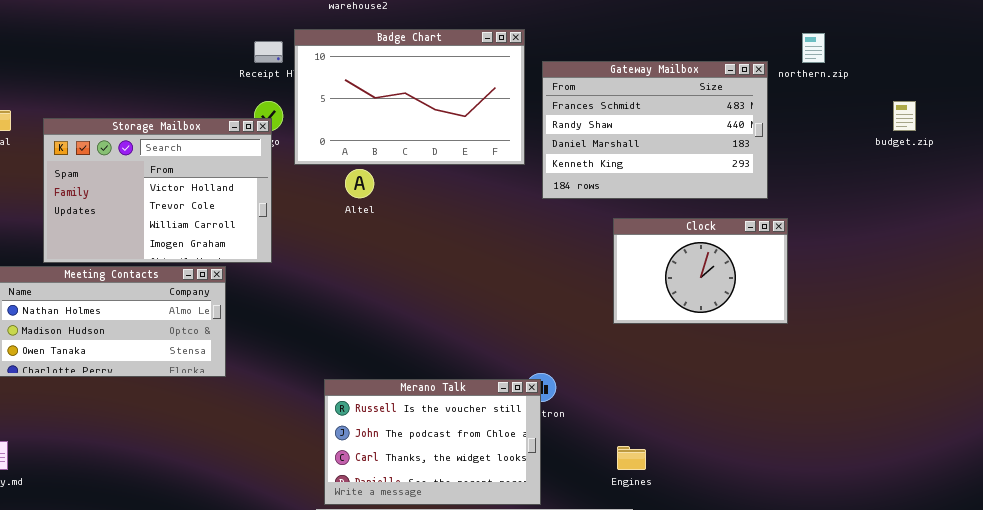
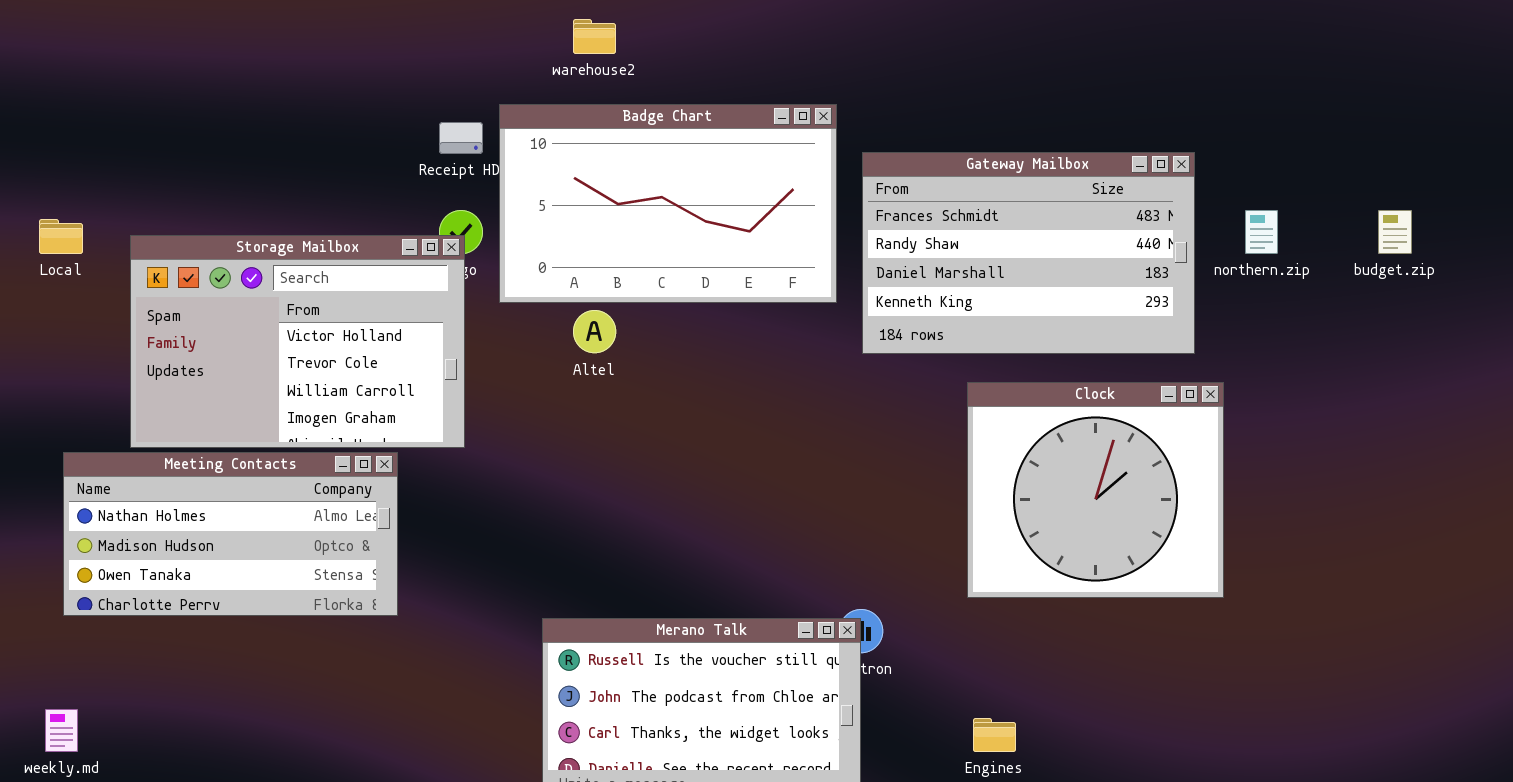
northern.zip: [802,33,825,63] -> [1245,210,1278,254], moved
Clock: [613,218,788,324] -> [967,382,1224,598], resized

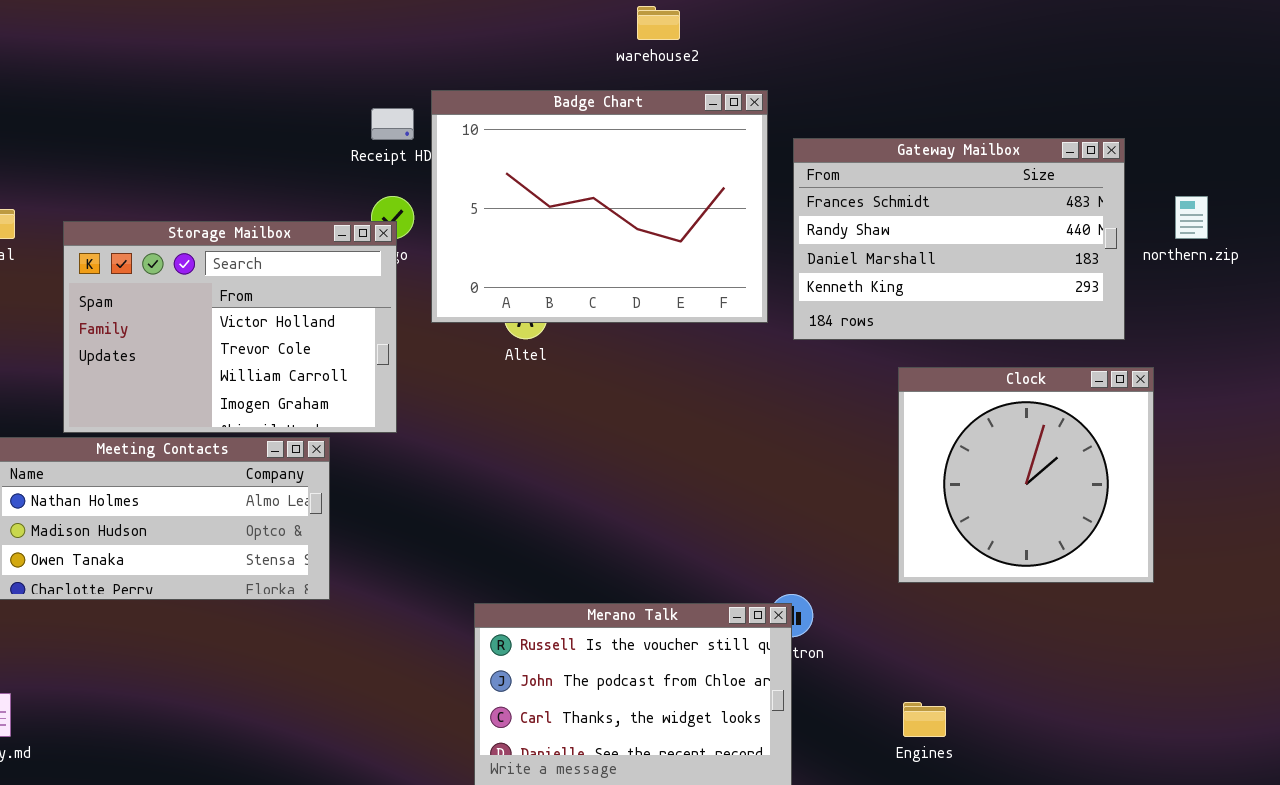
warehouse2: [573,19,616,54] -> [637,6,680,40], moved
Badge Chart: [499,104,837,303] -> [431,90,768,323], resized

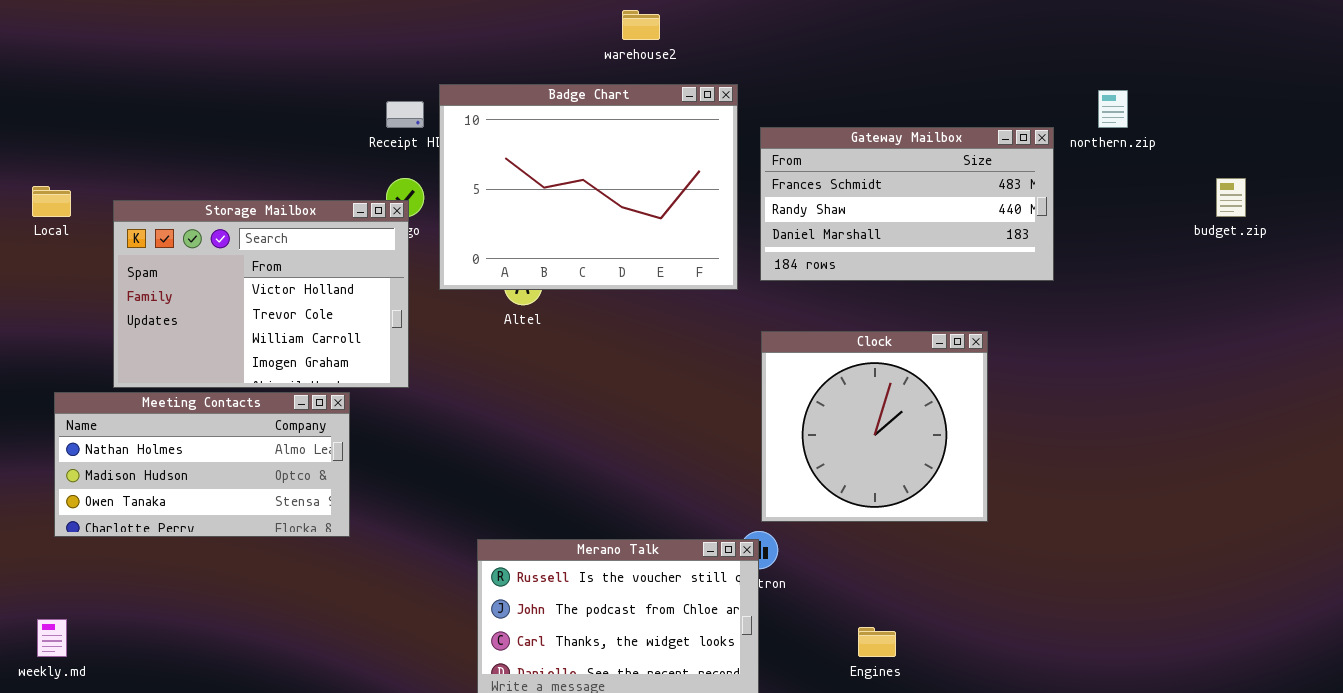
Gateway Mailbox: [793,138,1125,340] -> [760,127,1054,281], resized
northern.zip: [1175,196,1208,239] -> [1098,90,1128,128], moved
Clock: [898,367,1154,583] -> [761,331,988,522], moved

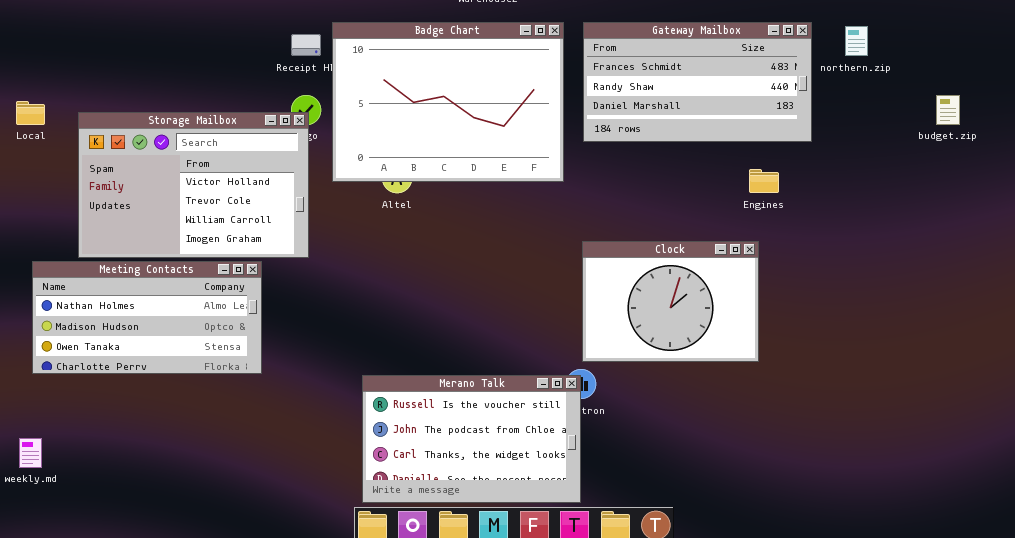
Gateway Mailbox: [760,127,1054,281] -> [583,22,812,142], moved
Clock: [761,331,988,522] -> [582,241,759,362], resized
Engines: [858,627,896,657] -> [749,169,779,193], moved

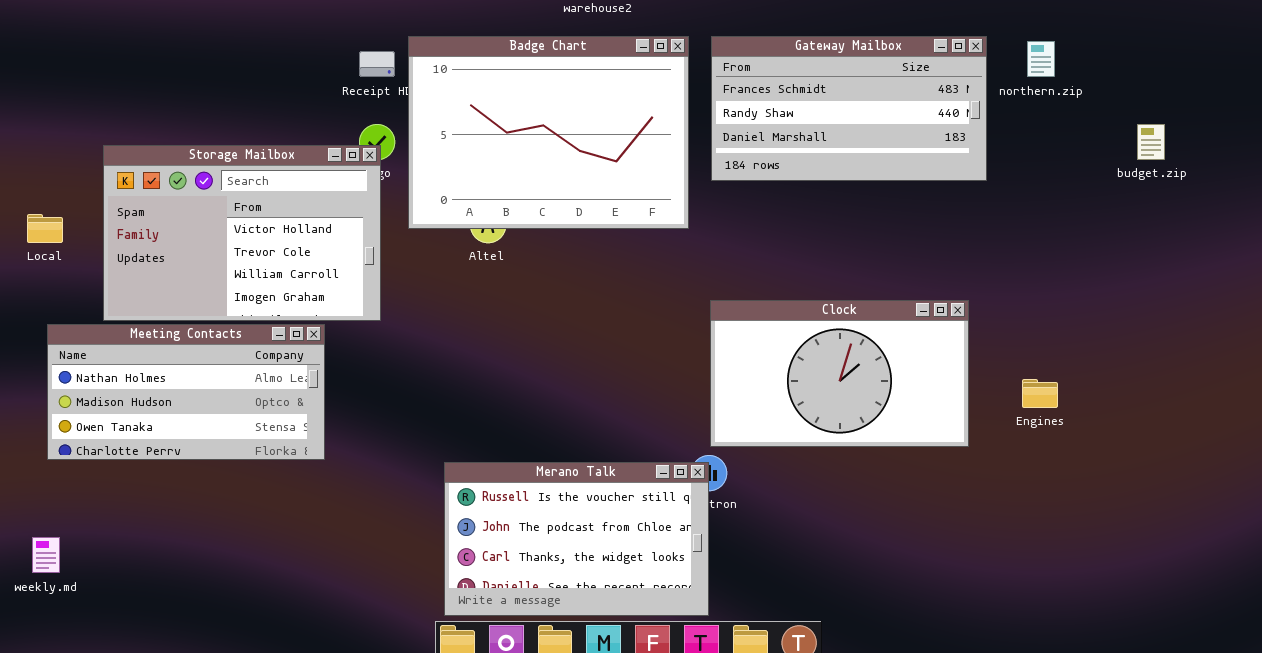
Local: [16,101,45,125] -> [27,214,63,243], moved
Engines: [749,169,779,193] -> [1022,379,1058,408], moved
Clock: [582,241,759,362] -> [710,300,969,447], resized

